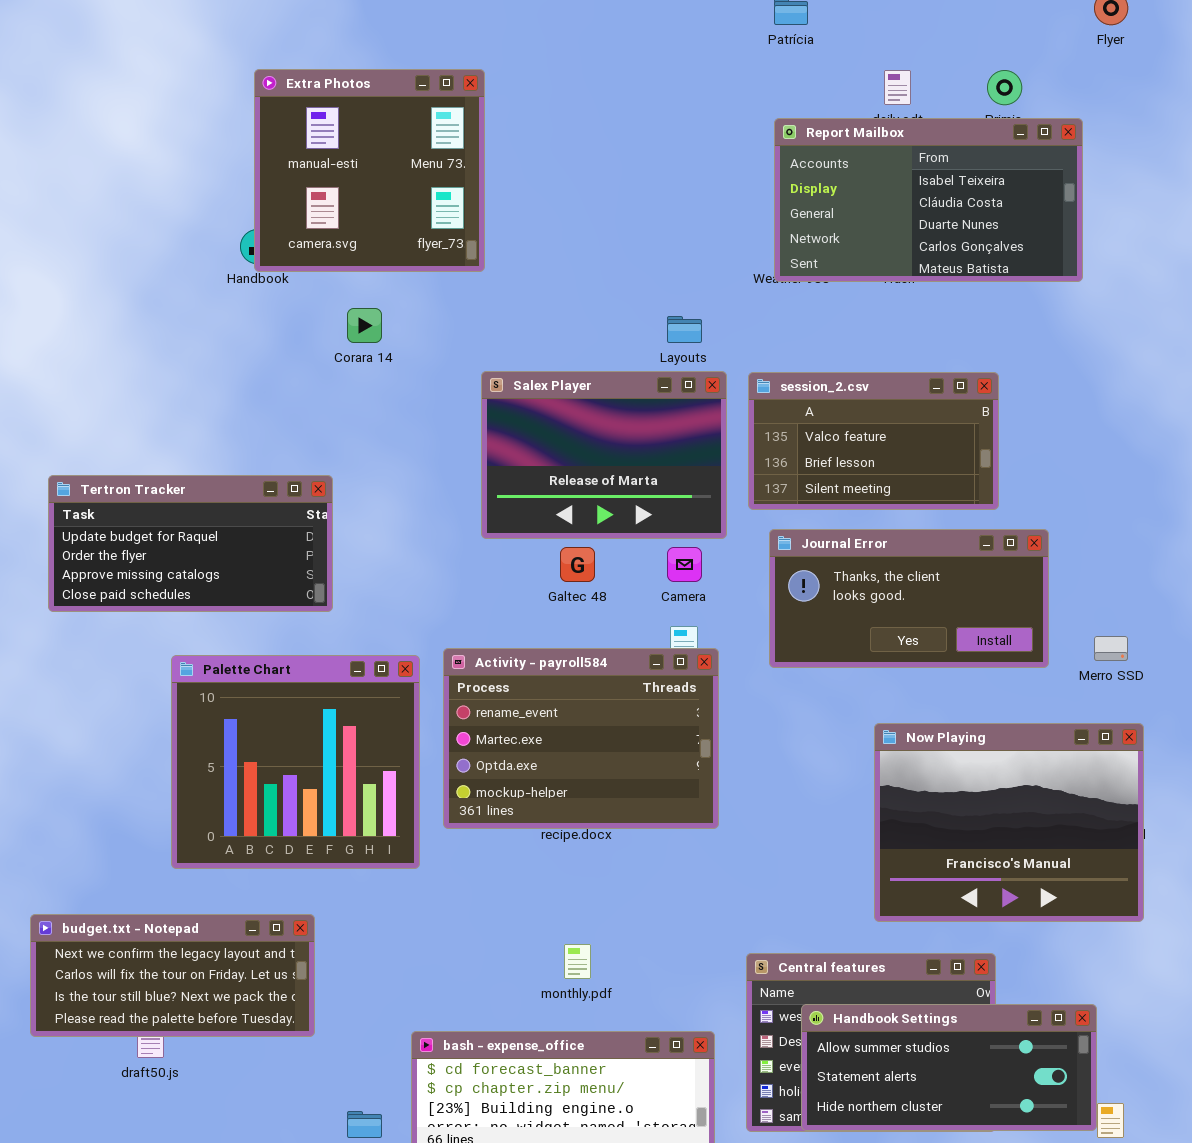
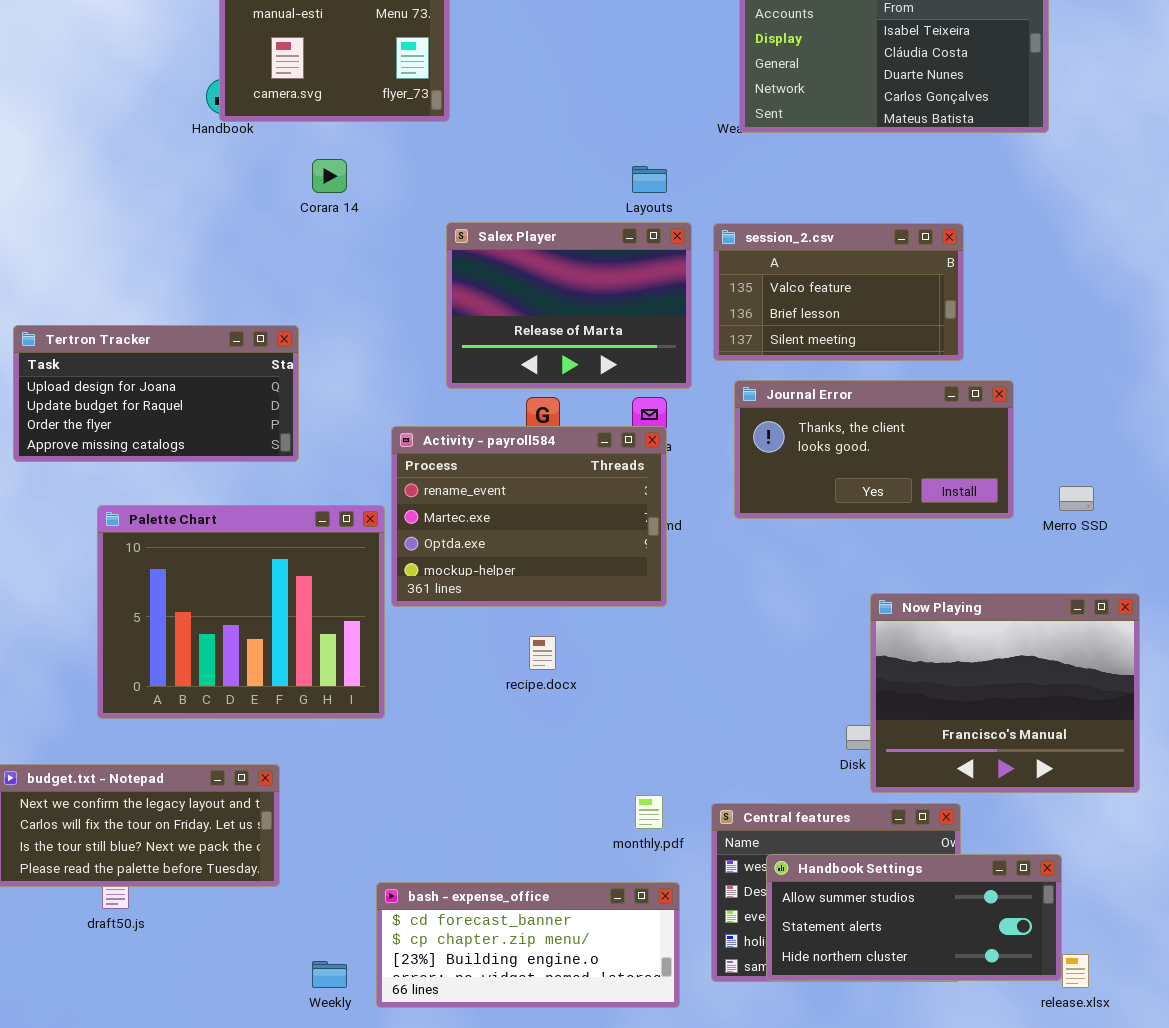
Tertron Tracker: [48,475,333,612] -> [13,325,299,462], scrolled up 1 row
Activity - payroll584: [443,648,719,829] -> [391,426,667,607], moved
Palette Chart: [171,655,420,869] -> [97,505,385,719], resized
Now Playing: [874,723,1144,922] -> [870,593,1140,793], moved
monthly.pdf: [564,944,591,979] -> [635,795,663,829], moved

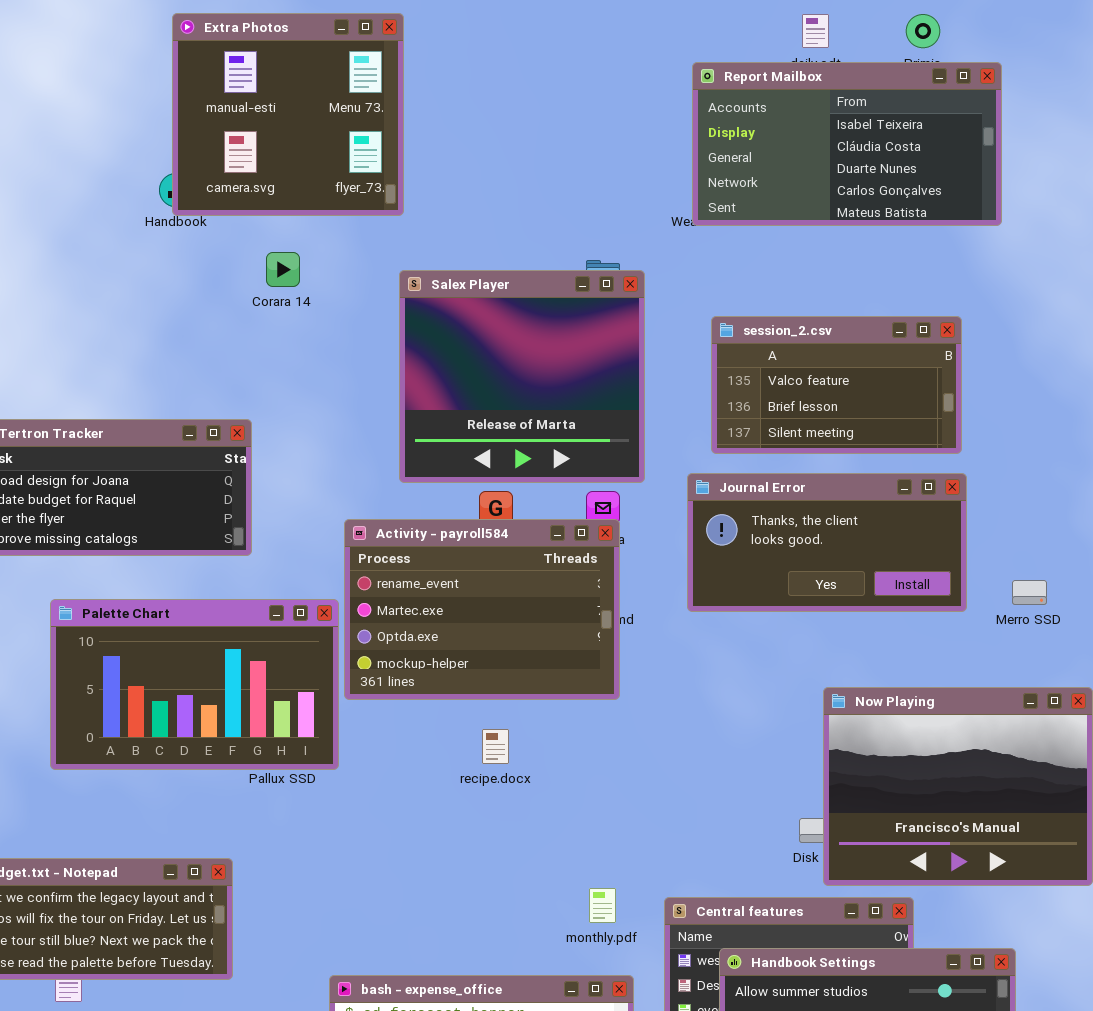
Salex Player: [446,222,692,389] -> [399,270,645,483], resized
session_2.csv: [713,223,964,361] -> [711,316,962,454], moved
Palette Chart: [97,505,385,719] -> [50,599,339,770], resized

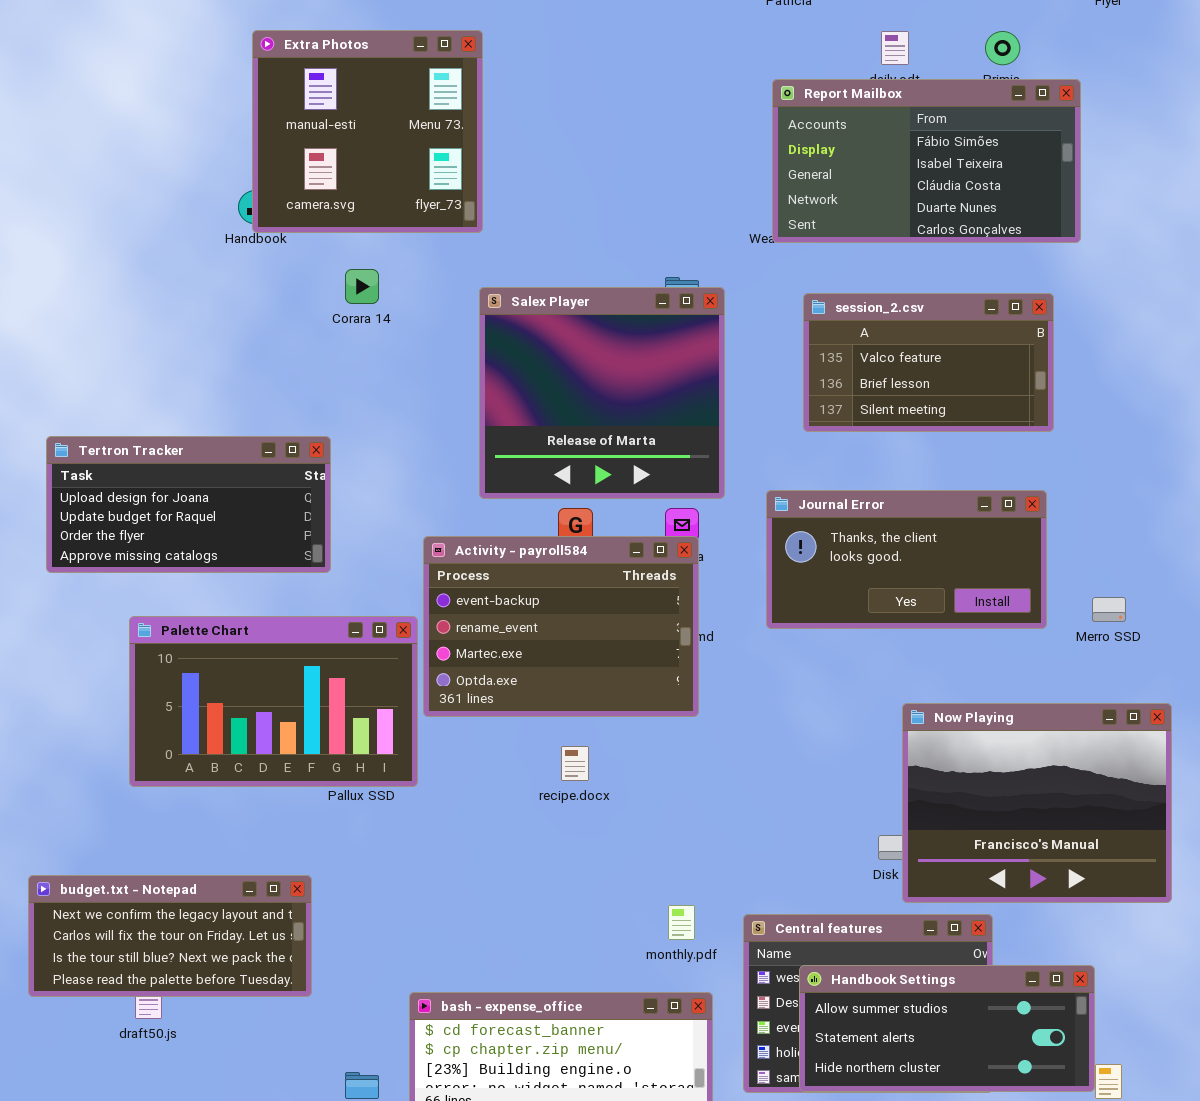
Report Mailbox: [692,62,1002,226] -> [772,79,1081,243], scrolled up 1 row
session_2.csv: [711,316,962,454] -> [803,293,1054,432], moved
Activity - payroll584: [344,519,620,700] -> [423,536,699,717], scrolled up 1 row

